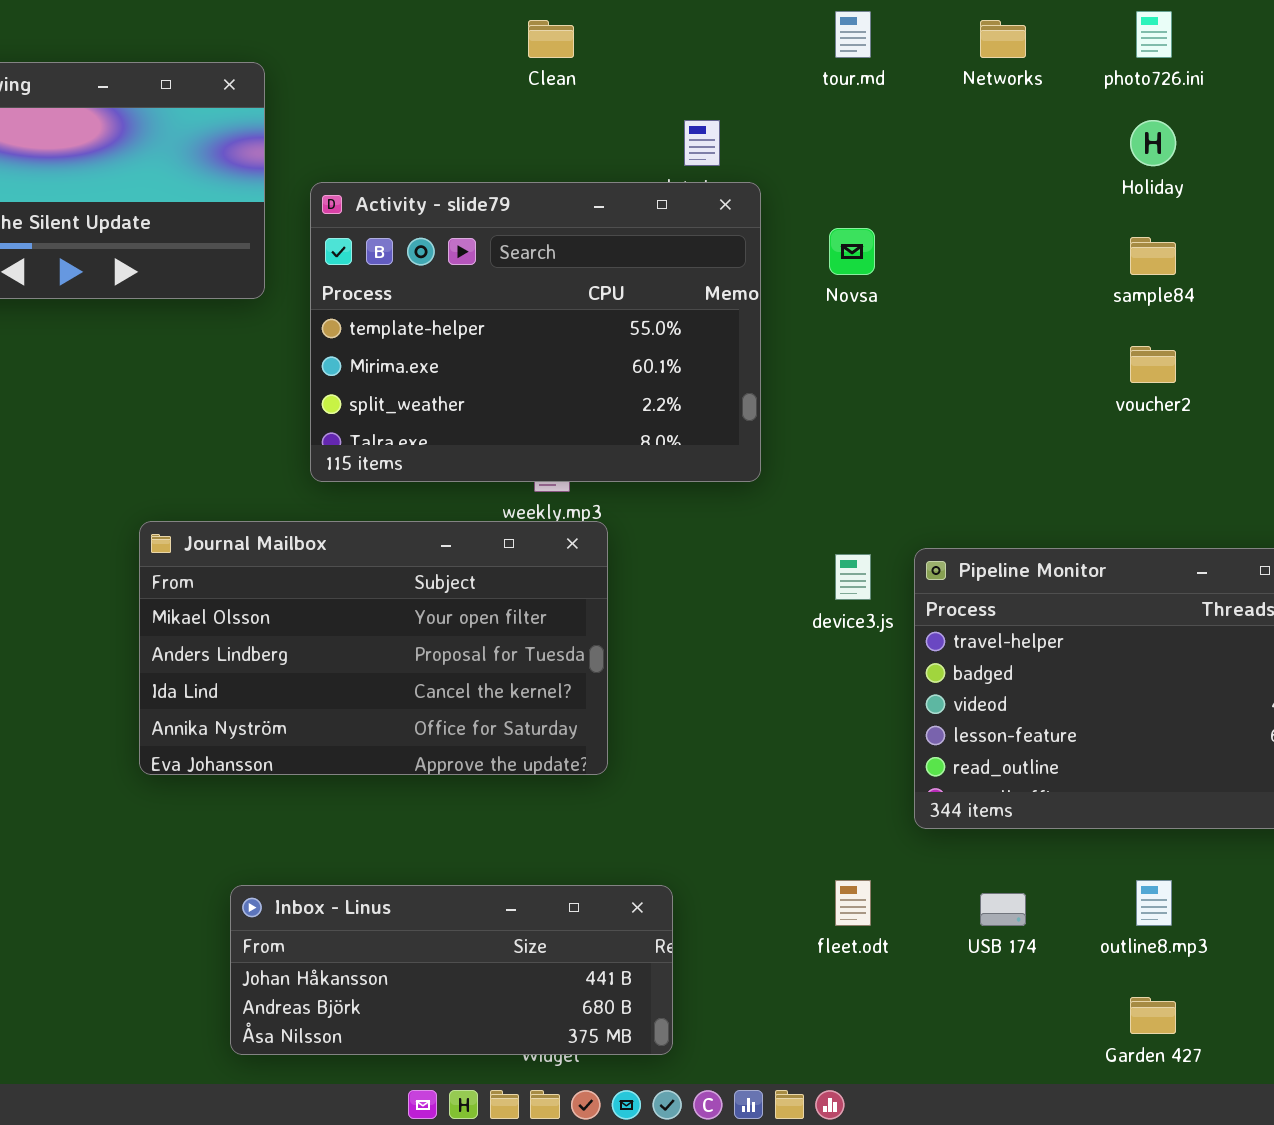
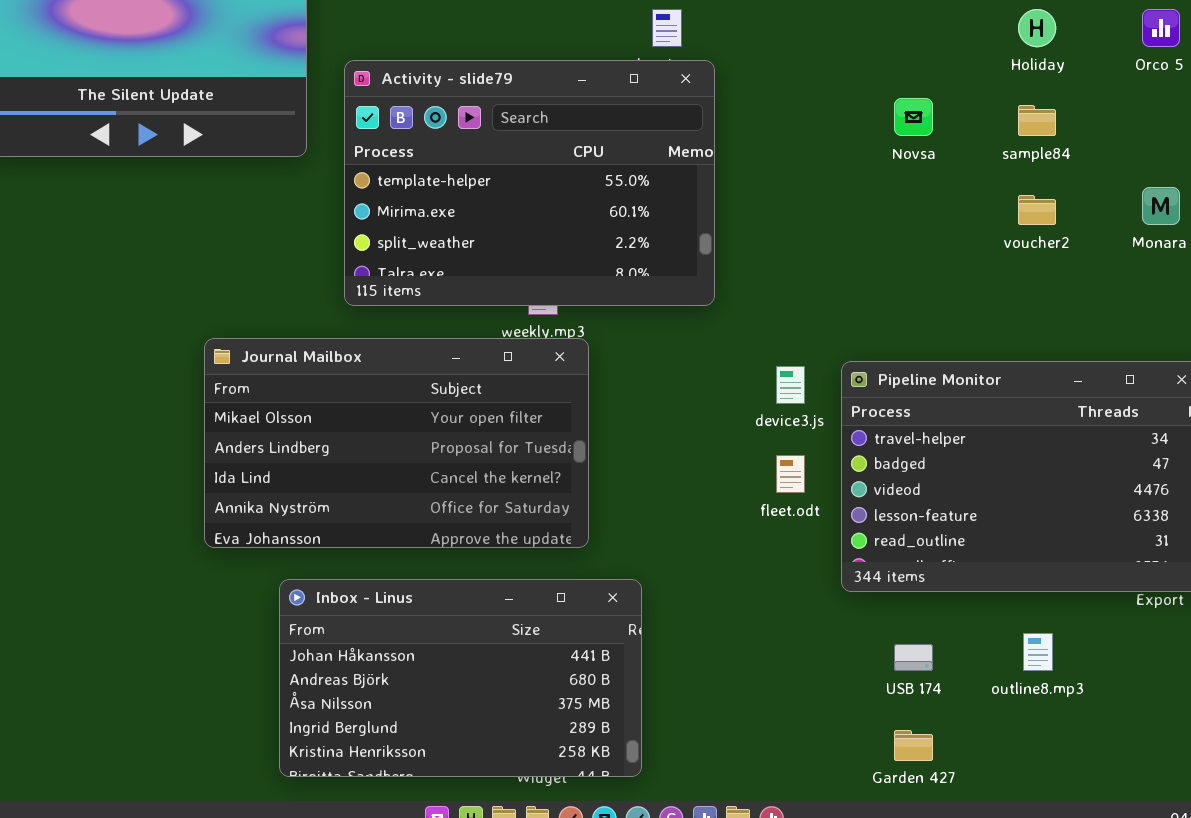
Novsa: [829,228,875,275] -> [894,98,933,136], moved
fleet.odt: [835,880,871,926] -> [776,455,805,493], moved
Inbox - Linus: [230,885,673,1055] -> [279,579,642,777], resized
Garden 427: [1130,997,1176,1034] -> [894,730,933,761], moved

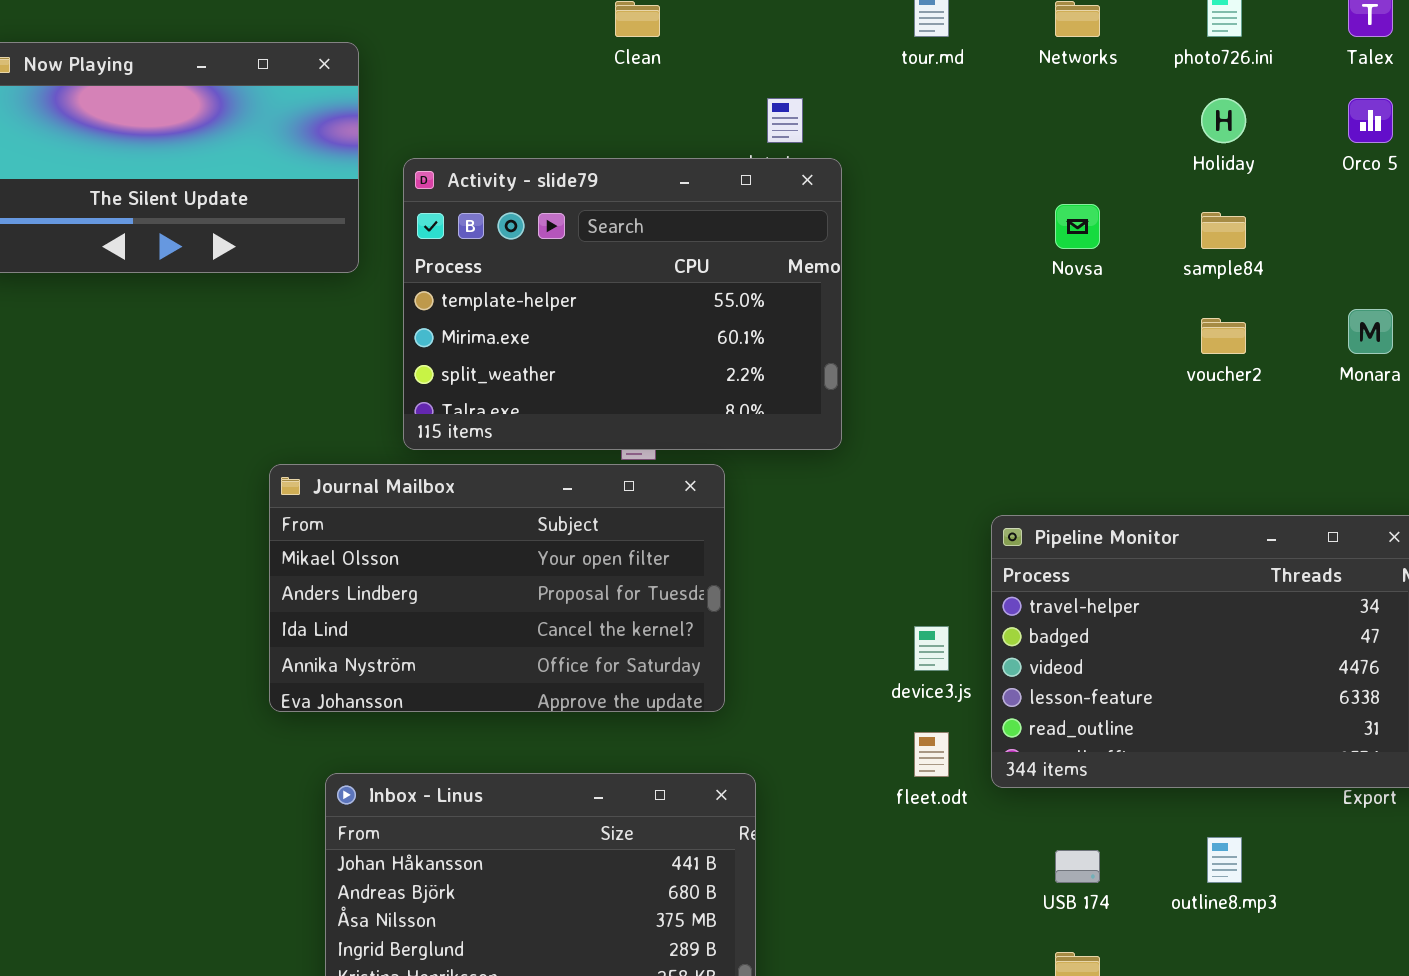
Journal Mailbox: [204,338,589,548] -> [269,464,725,712], moved
device3.js: [776,366,805,404] -> [914,626,949,671], moved
fleet.odt: [776,455,805,493] -> [914,732,949,777], moved

